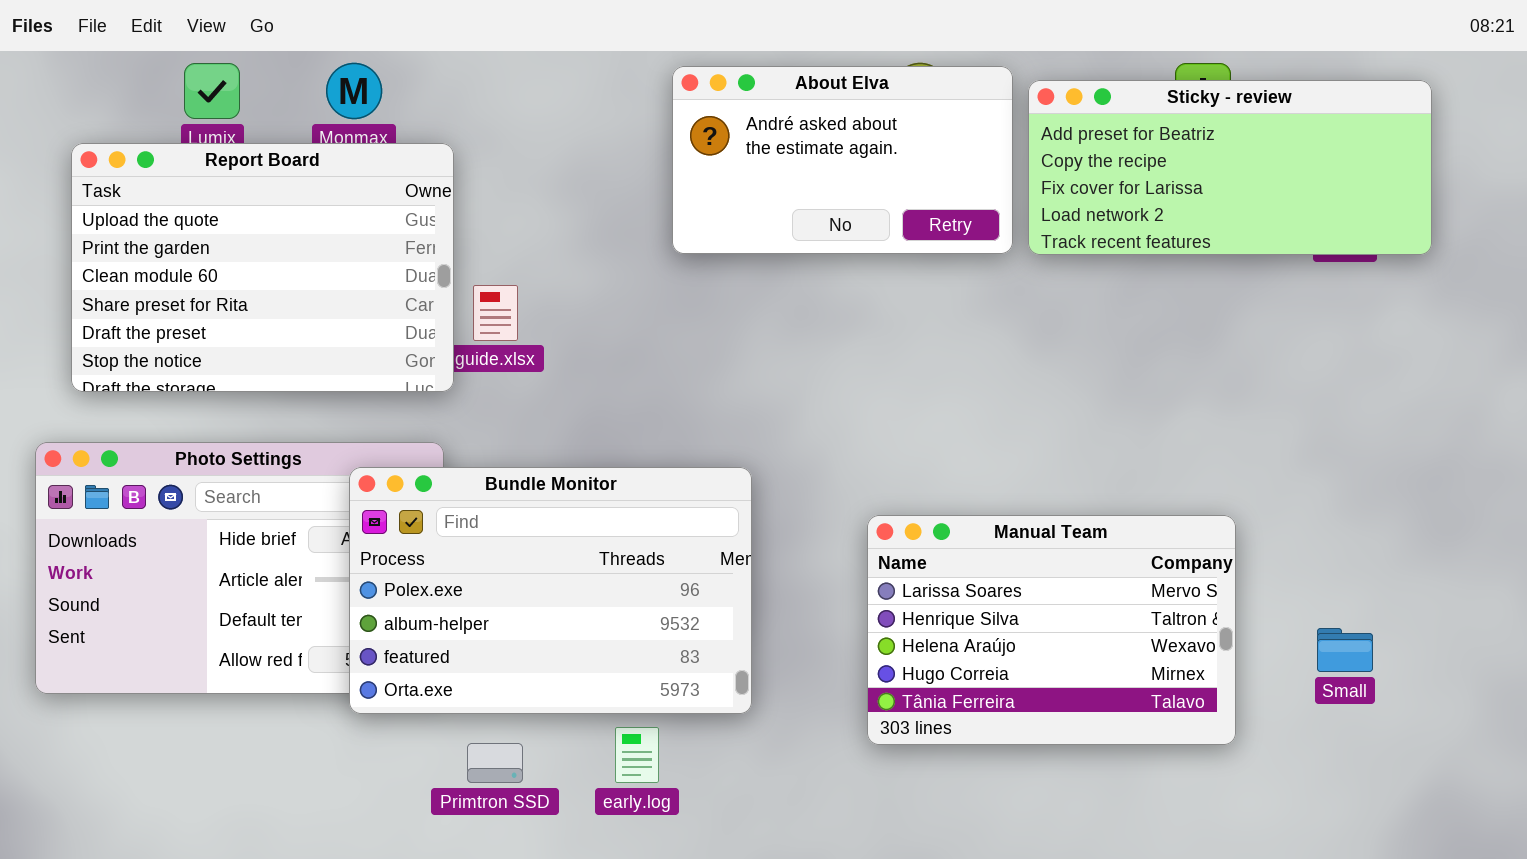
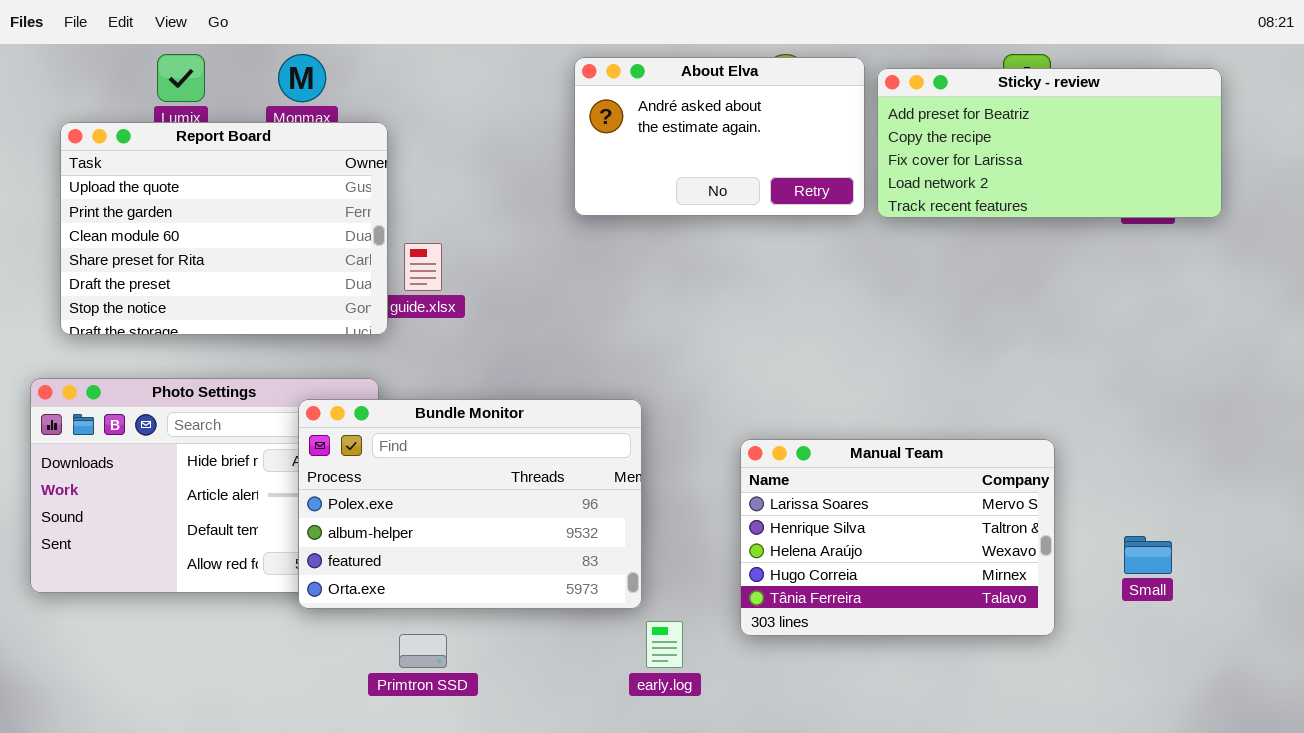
early.log: [615,727,659,783] -> [646,621,683,668], moved

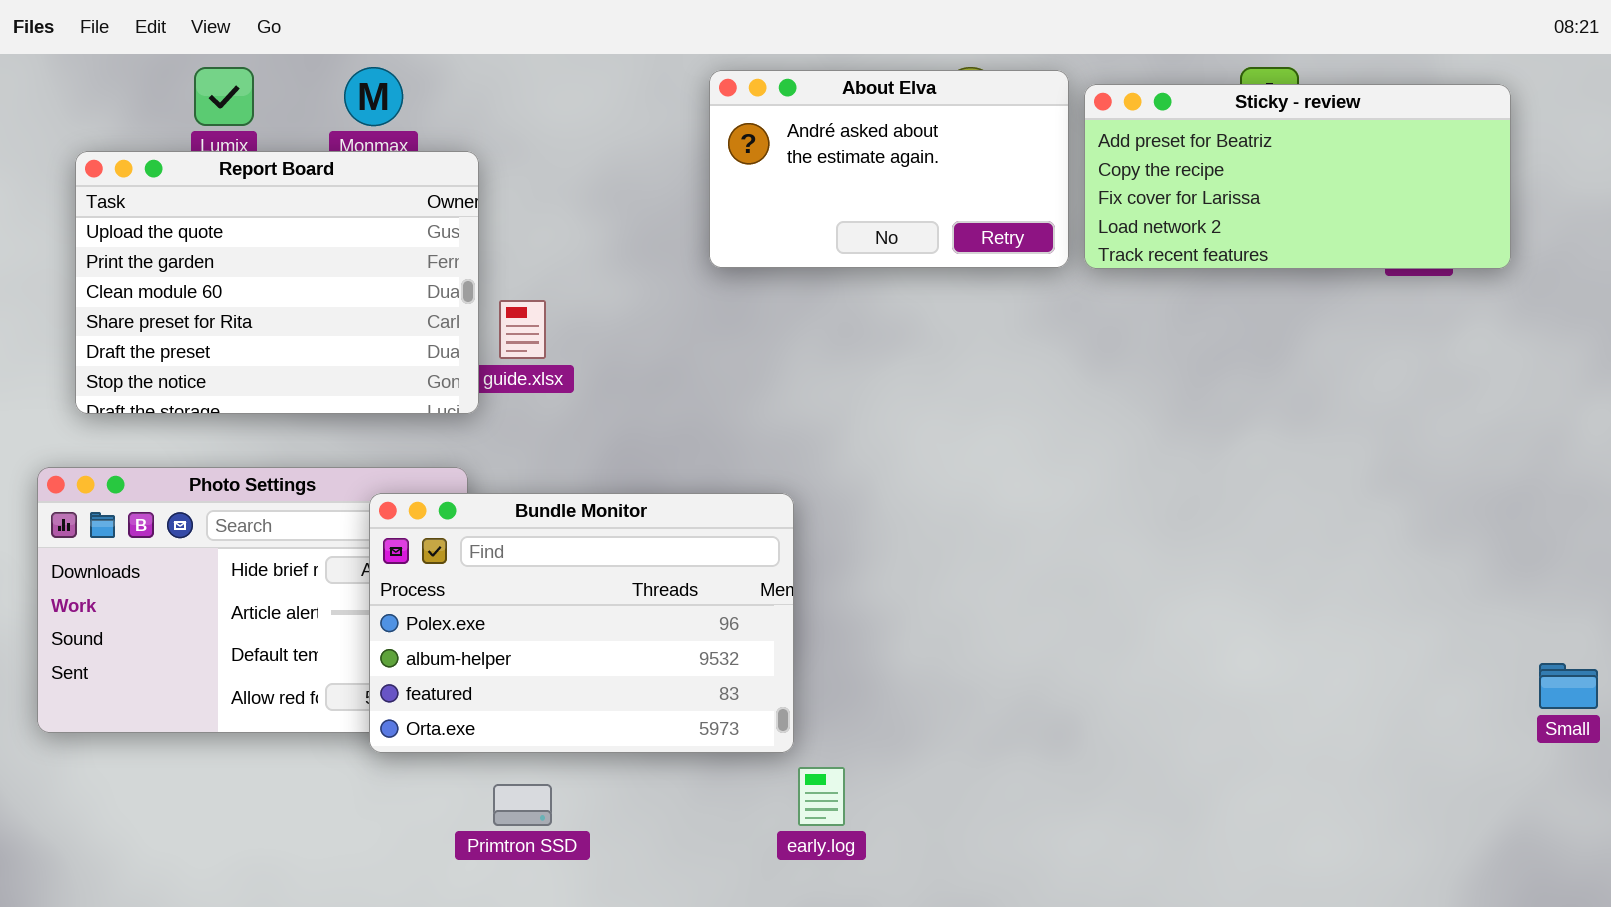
Manual Team: [740,439,1055,636] -> none, closed
Small: [1124,536,1172,574] -> [1539,663,1598,709], moved

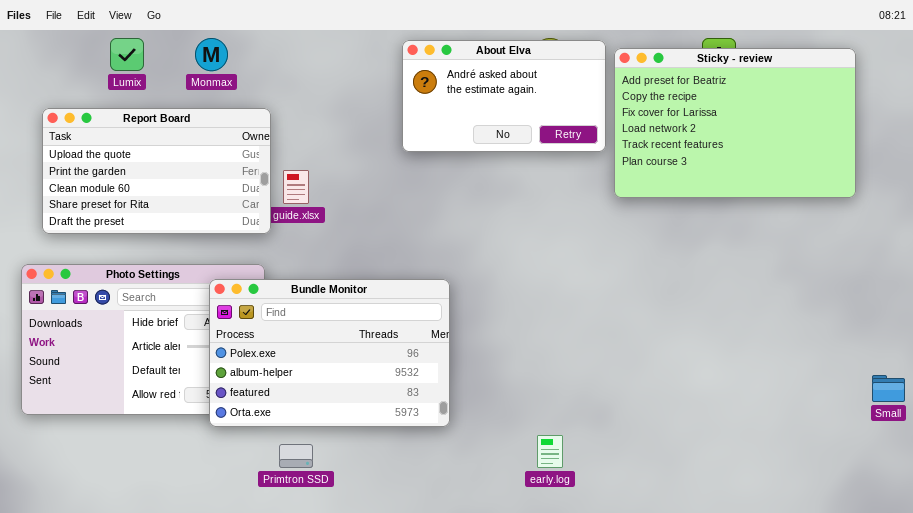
Sticky - review: [1084,84,1511,269] -> [614,48,856,198], resized
Report Board: [75,151,479,414] -> [42,108,271,234], resized
early.log: [798,767,845,826] -> [537,435,563,468], moved

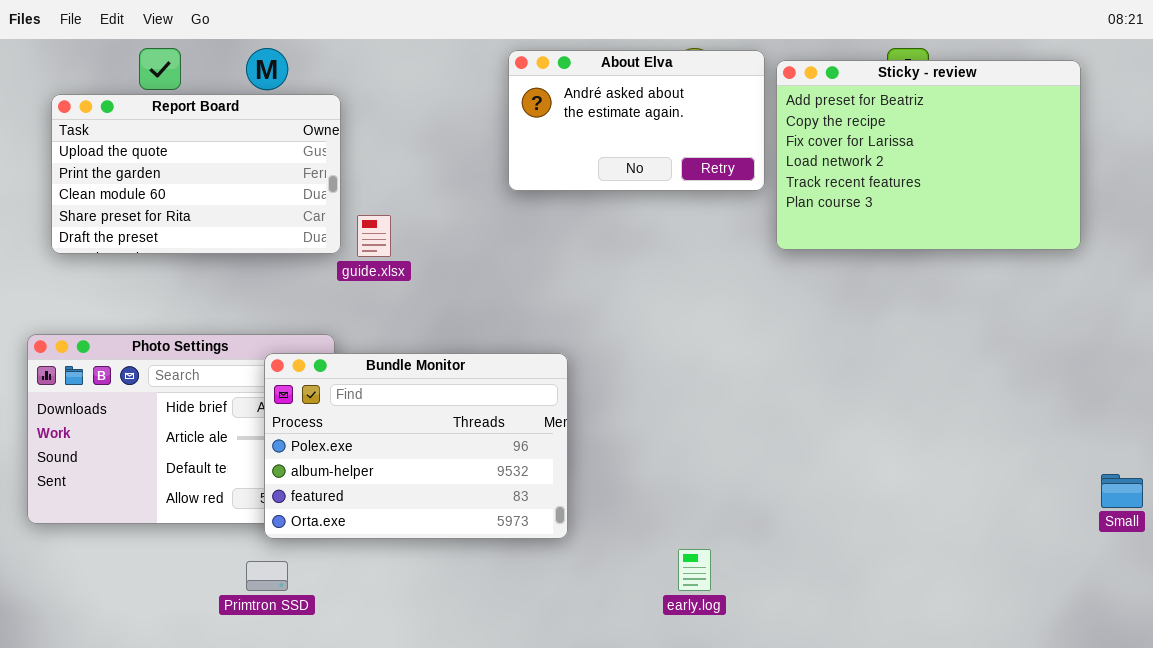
Report Board: [42,108,271,234] -> [51,94,341,254], moved
Primtron SSD: [279,444,313,468] -> [246,561,288,591], moved

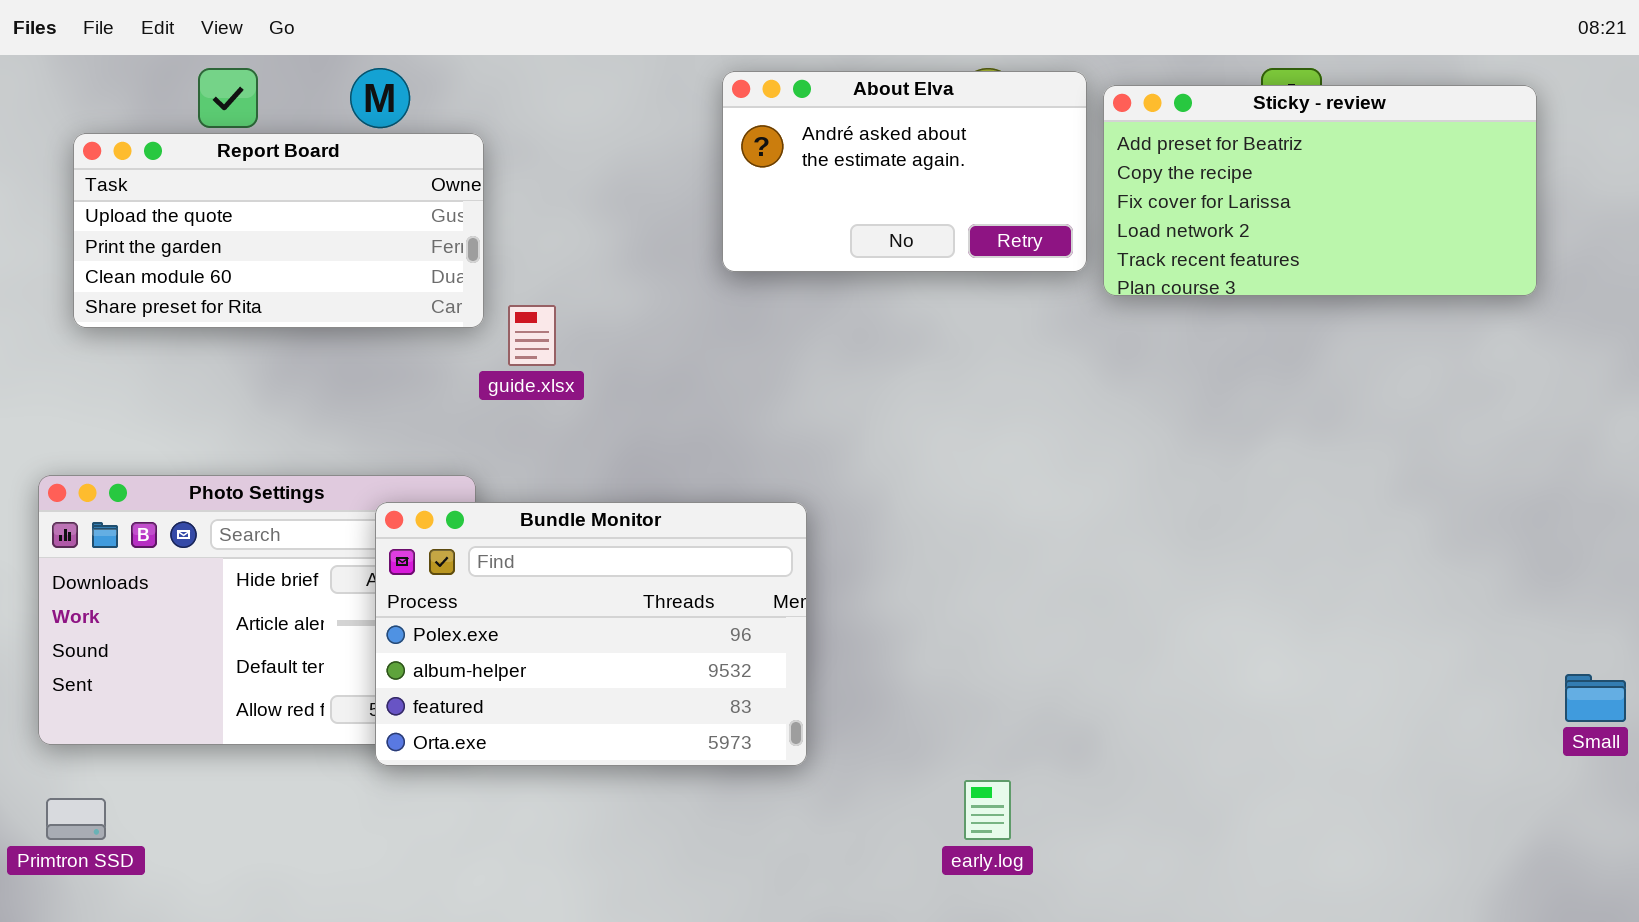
Sticky - review: [776,60,1081,250] -> [1103,85,1537,296], resized
Report Board: [51,94,341,254] -> [73,133,484,328], resized
Primtron SSD: [246,561,288,591] -> [46,798,106,840], moved

